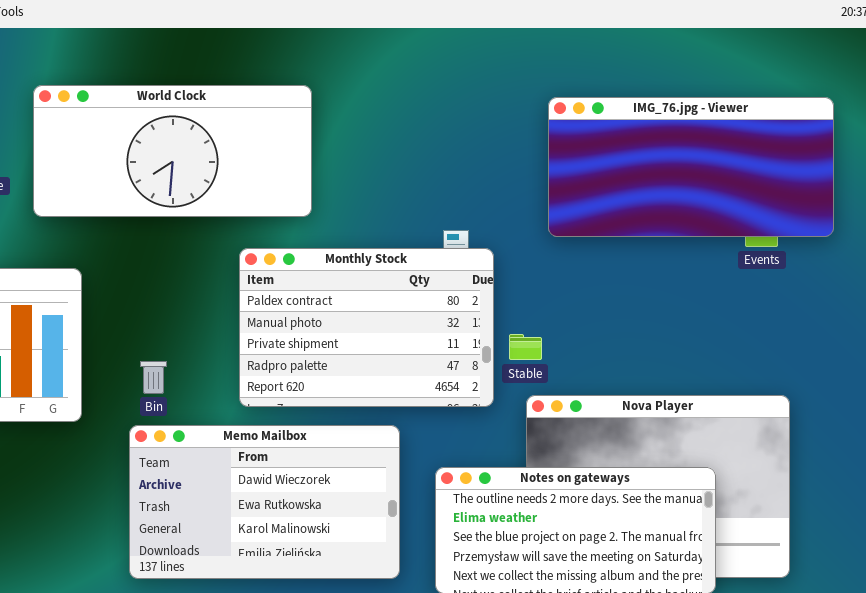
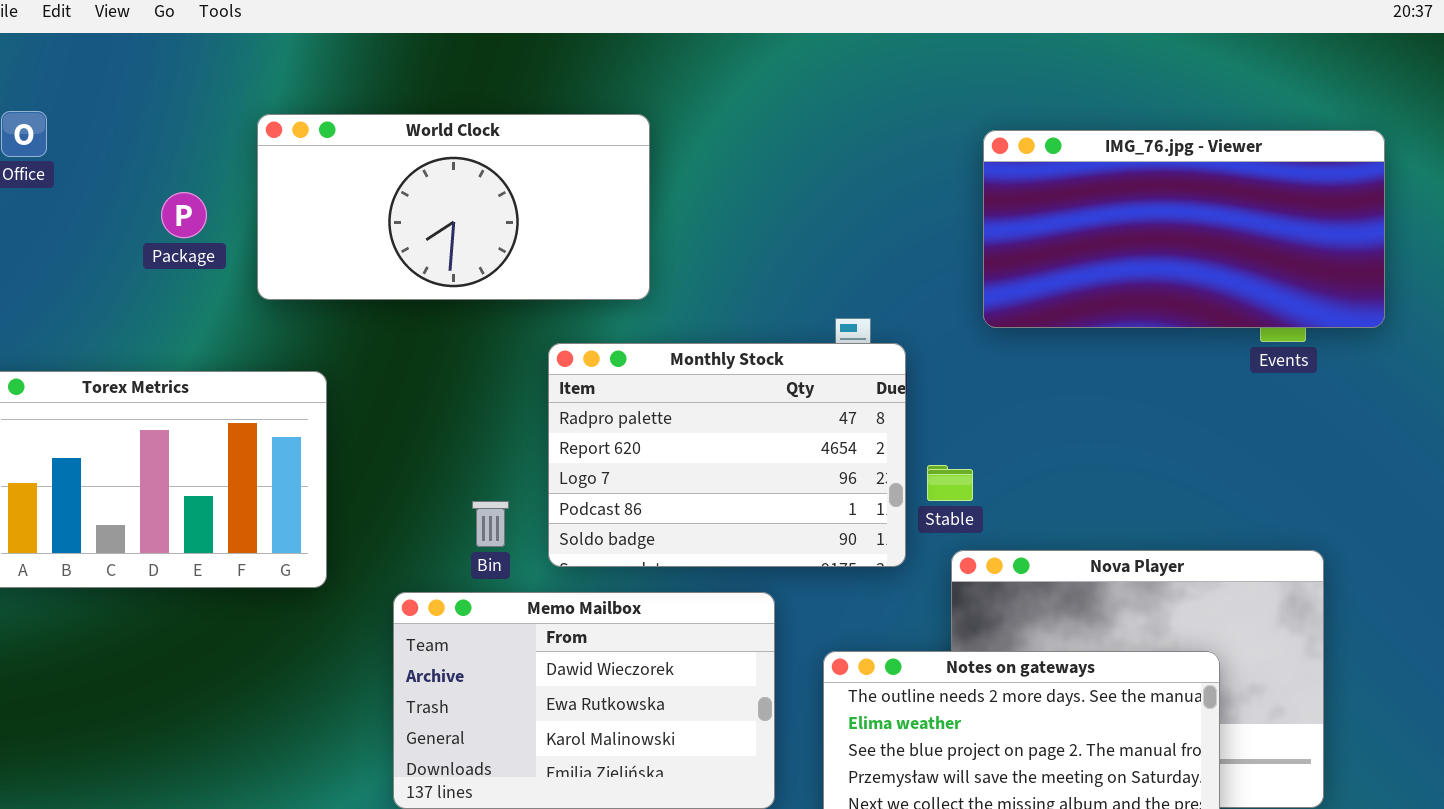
Monthly Stock: [239,248,494,407] -> [548,343,906,567], scrolled down 3 rows
Bin: [140,361,167,394] -> [472,501,509,547], moved

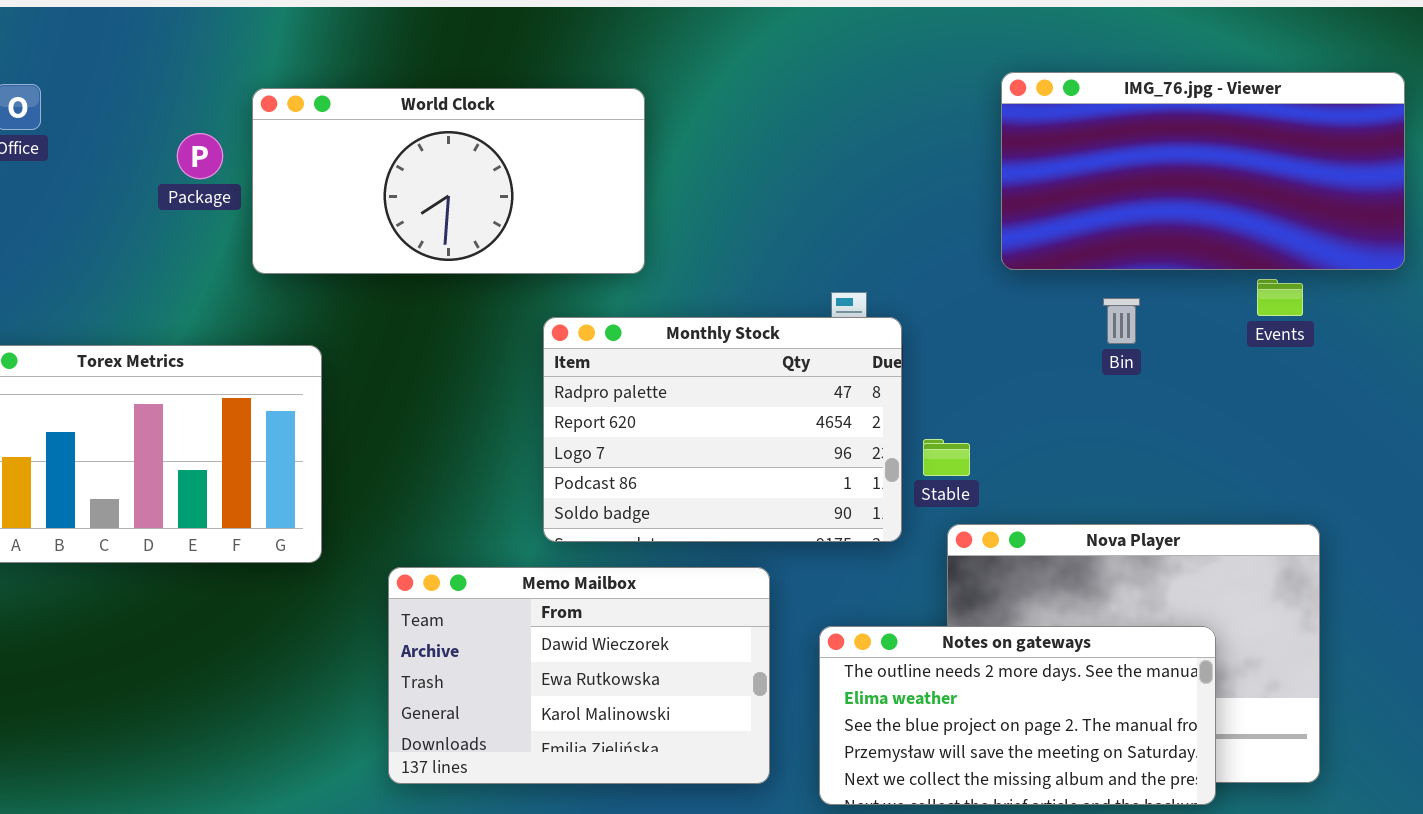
IMG_76.jpg - Viewer: [983,130,1385,328] -> [1001,72,1405,270], moved
Package: [161,192,207,238] -> [177,133,223,179], moved
Bin: [472,501,509,547] -> [1103,298,1140,344], moved

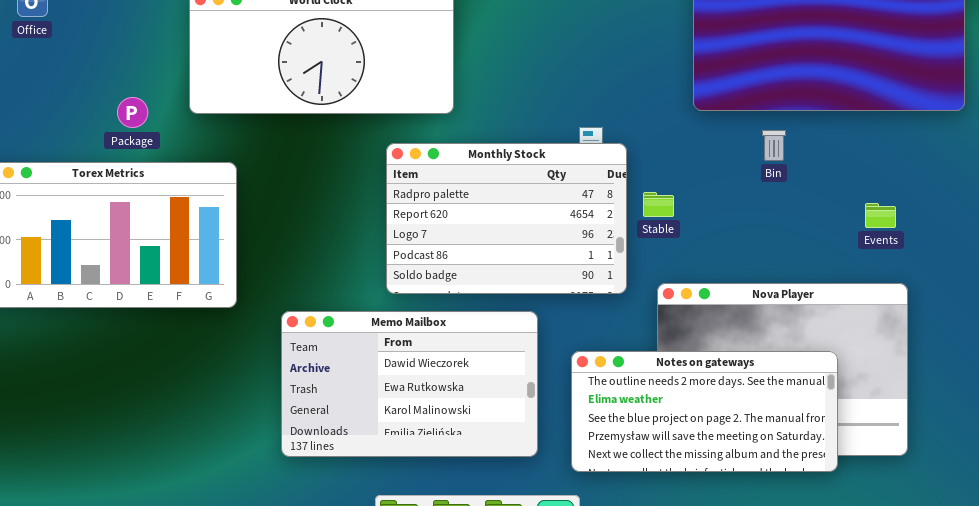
Package: [177,133,223,179] -> [117,97,148,128], moved
Events: [1257,279,1303,316] -> [865,203,896,228], moved
Stable: [923,439,970,476] -> [643,192,674,217], moved

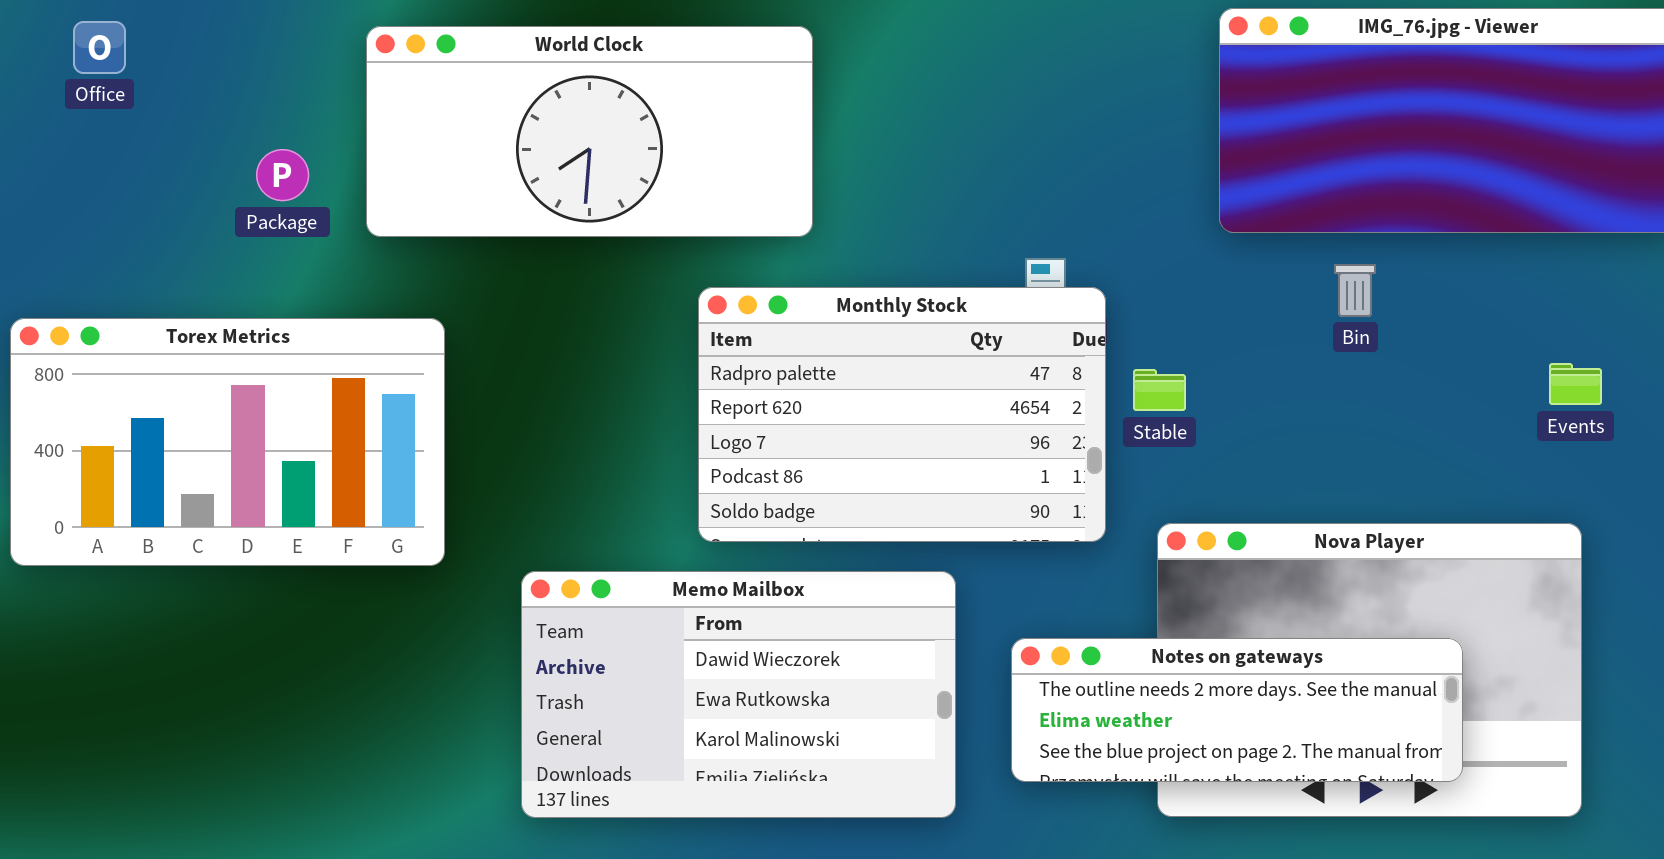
Package: [117,97,148,128] -> [256,149,309,201], moved
Events: [865,203,896,228] -> [1549,363,1602,405], moved
Notes on gateways: [571,351,838,472] -> [1011,638,1463,782], resized

